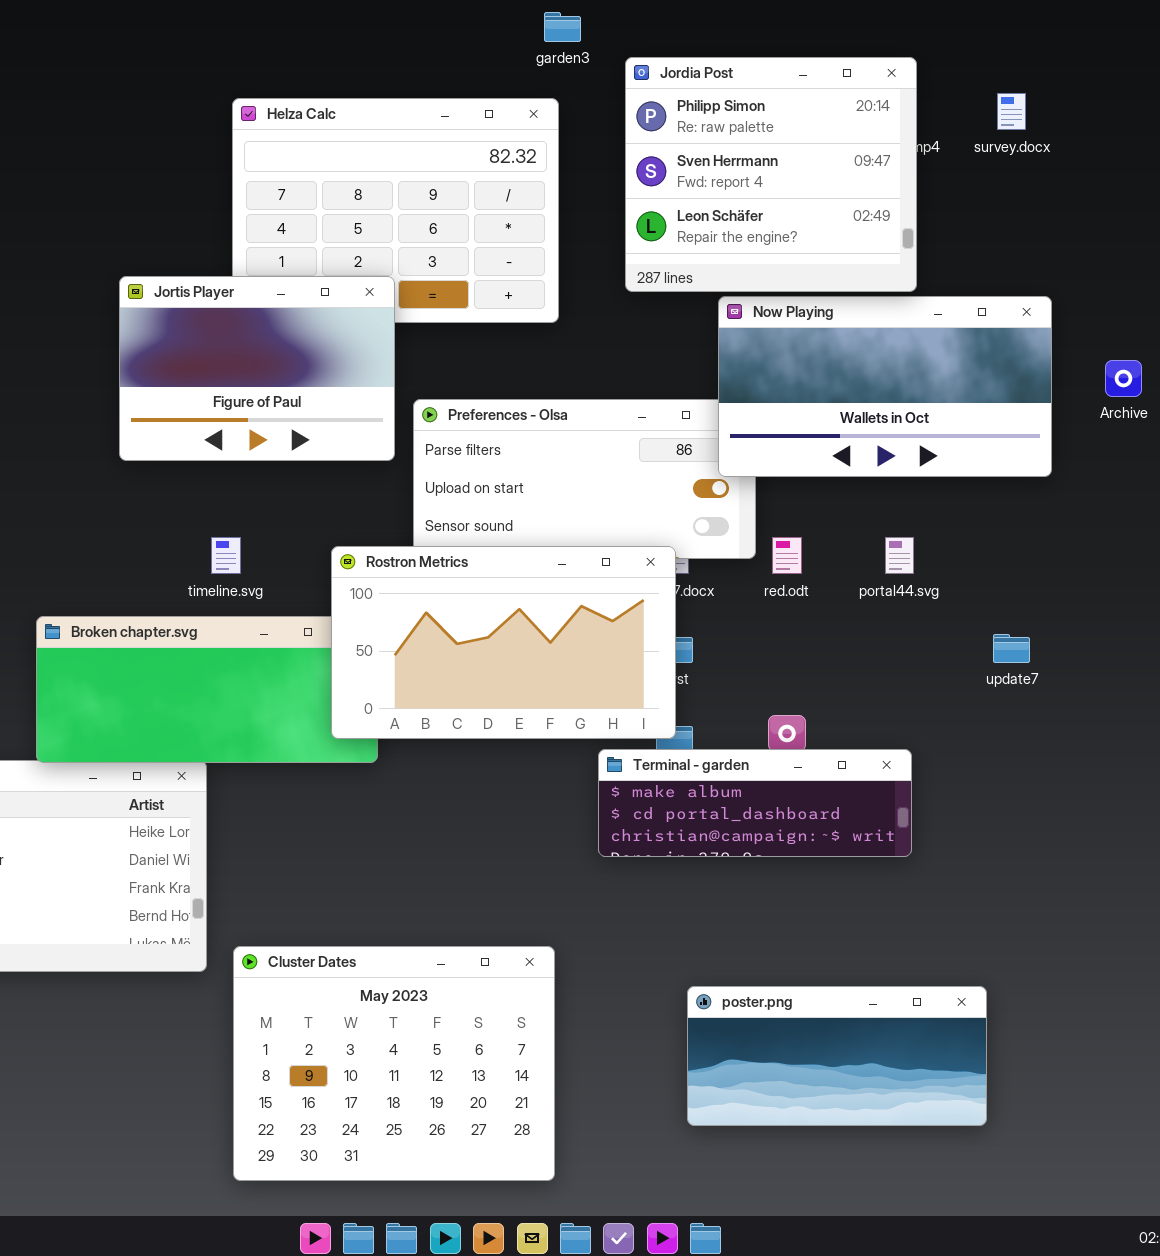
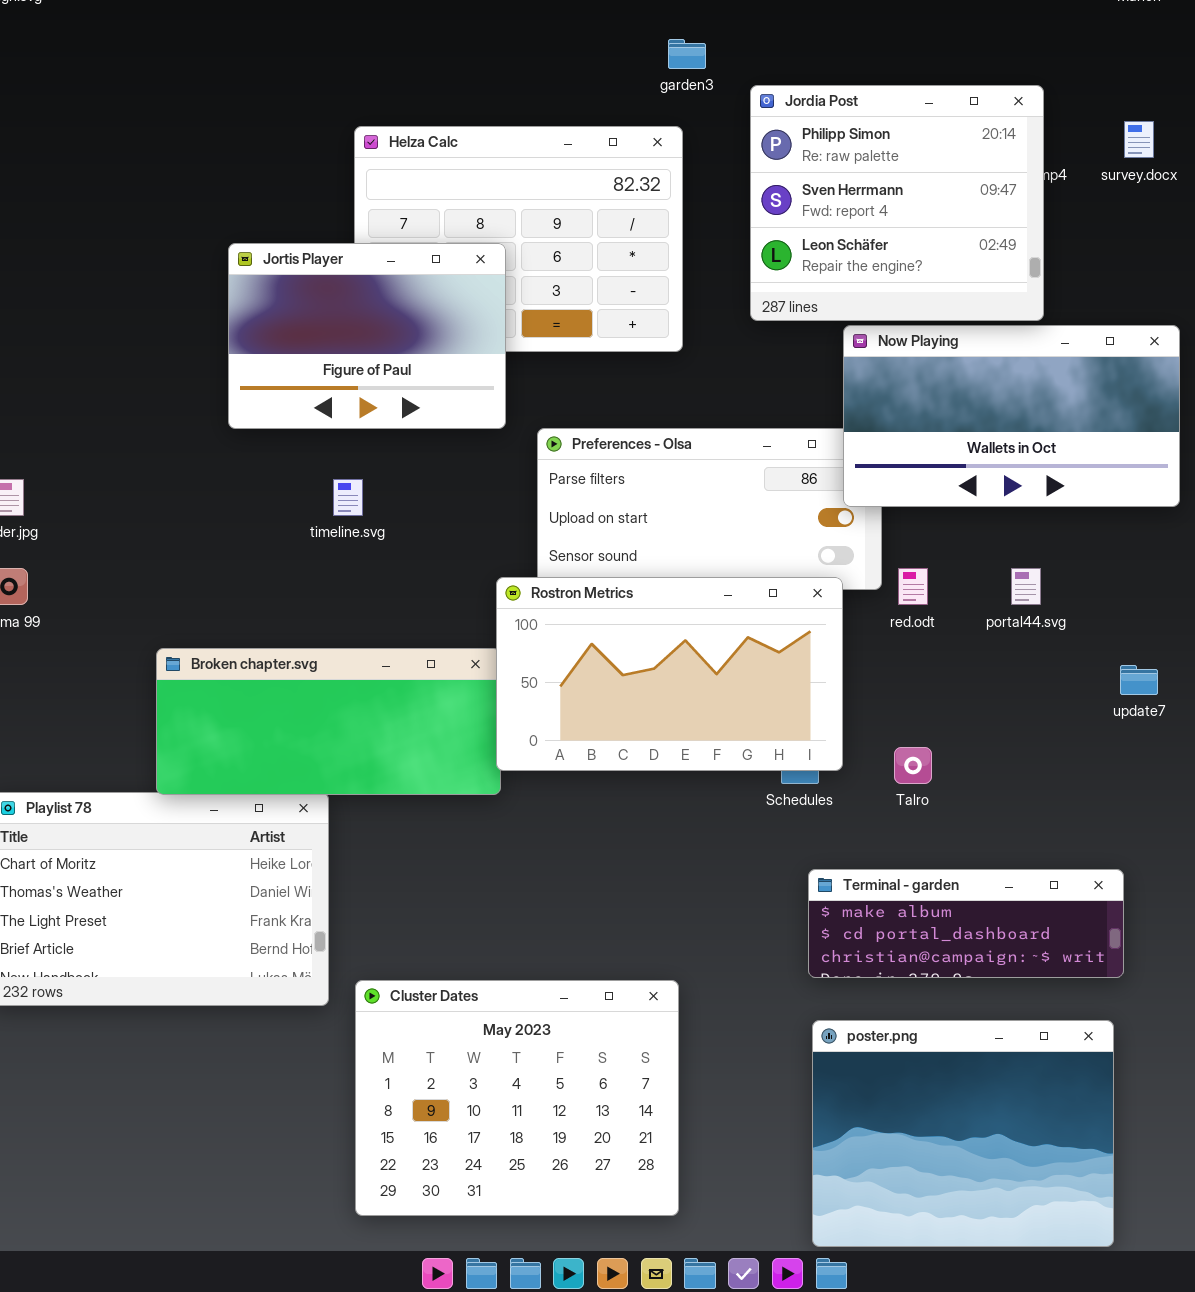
Jortis Player: [119,276,395,461] -> [228,243,506,429], moved
timeline.svg: [211,537,241,574] -> [333,479,363,516], moved
Rostron Metrics: [331,546,676,739] -> [496,577,843,771], moved
Terminal - garden: [598,749,912,857] -> [808,869,1124,978], moved
poster.png: [687,986,987,1126] -> [812,1020,1114,1247], resized

